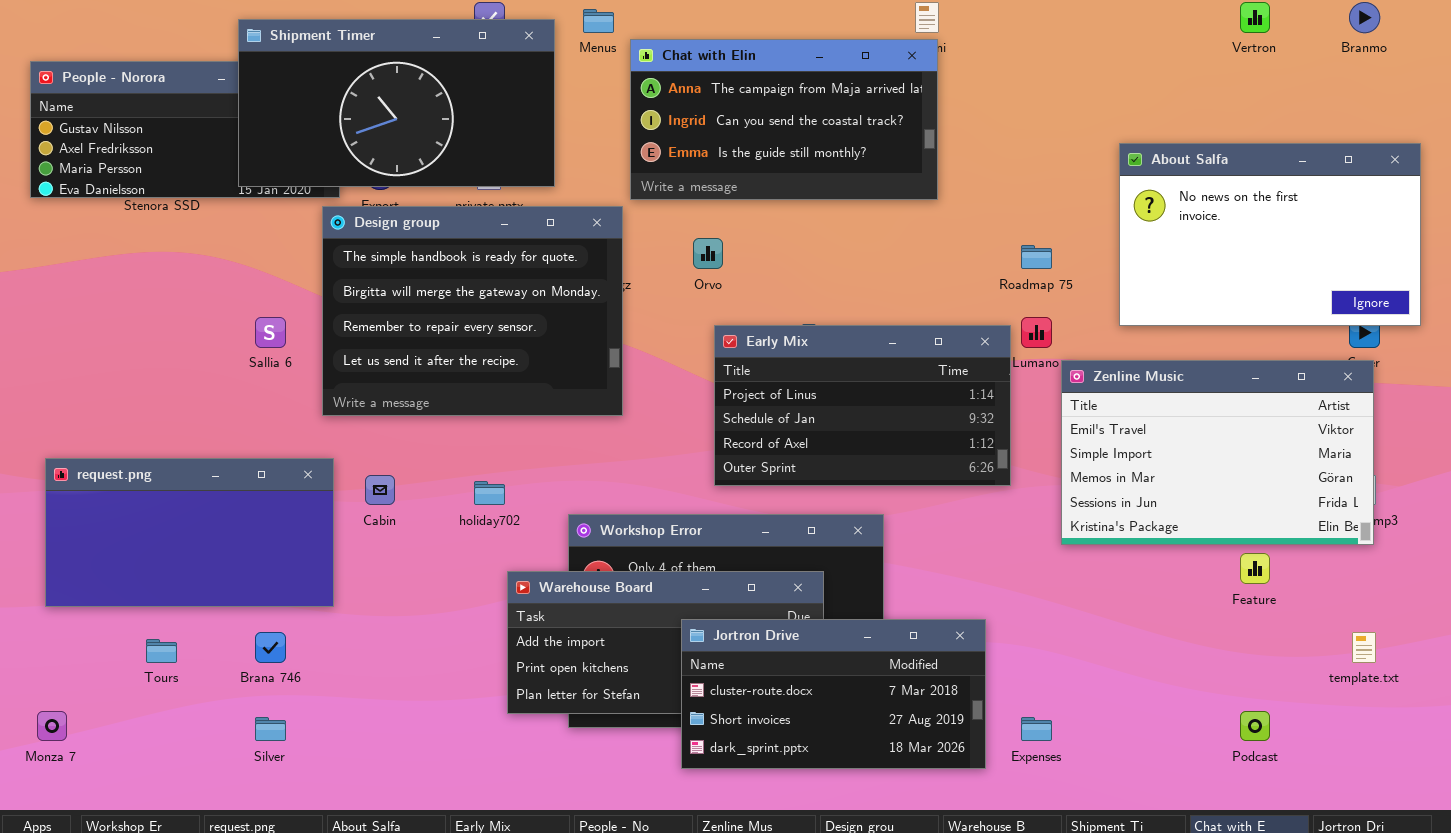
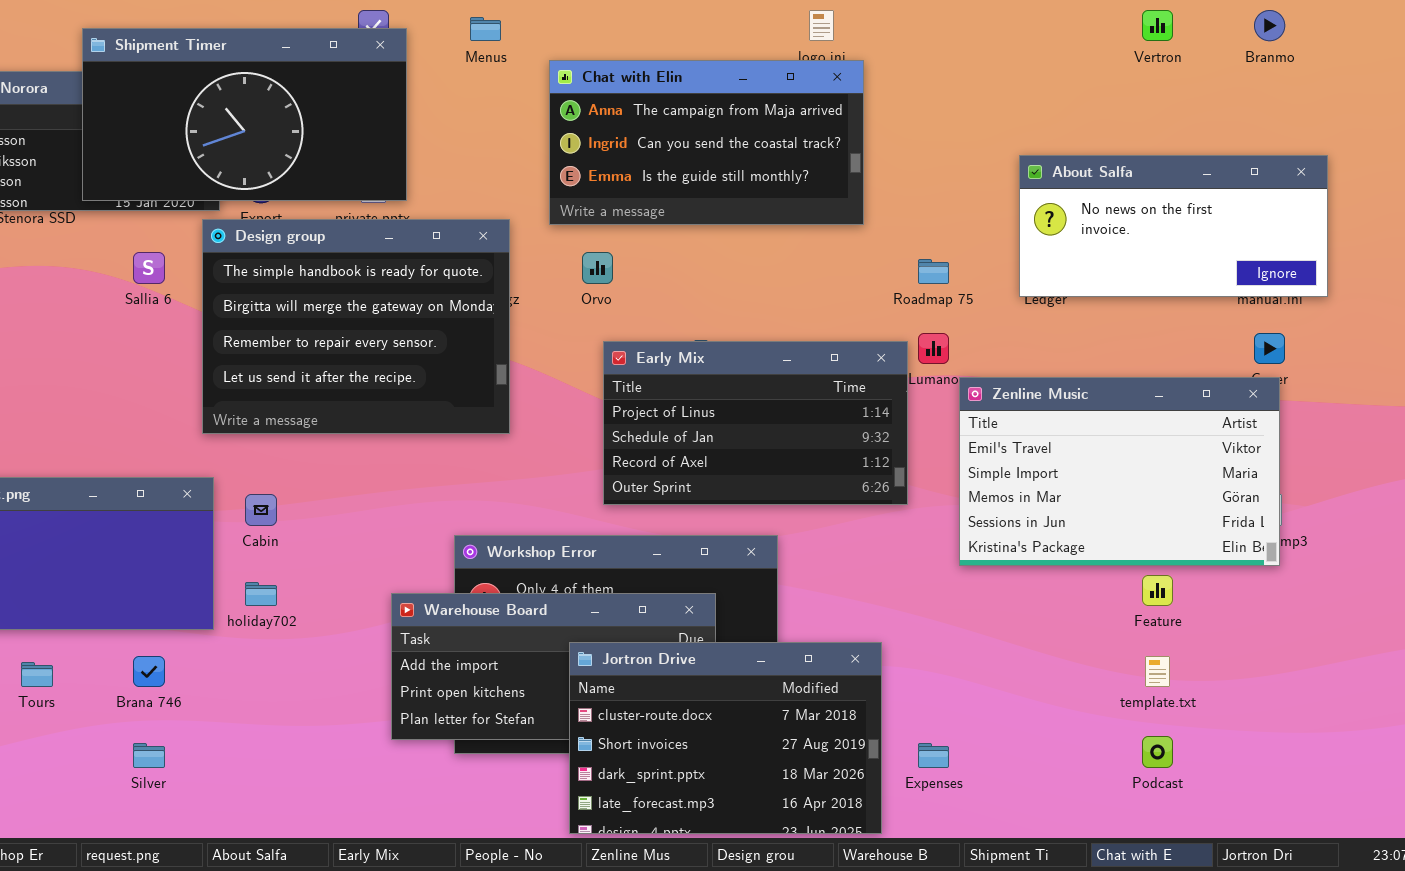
Shipment Timer: [238,19,555,187] -> [82,28,407,201], moved
Chat with Elin: [630,39,938,200] -> [549,60,864,225], moved
About Salfa: [1119,143,1421,326] -> [1019,155,1328,297], resized
Sallia 6: [255,317,286,348] -> [133,252,165,284], moved
holiday702: [474,481,505,505] -> [245,582,277,606], moved
Jortron Drive: [681,619,986,769] -> [569,642,882,834], resized
template.txt: [1352,632,1376,663] -> [1145,656,1170,687], moved

